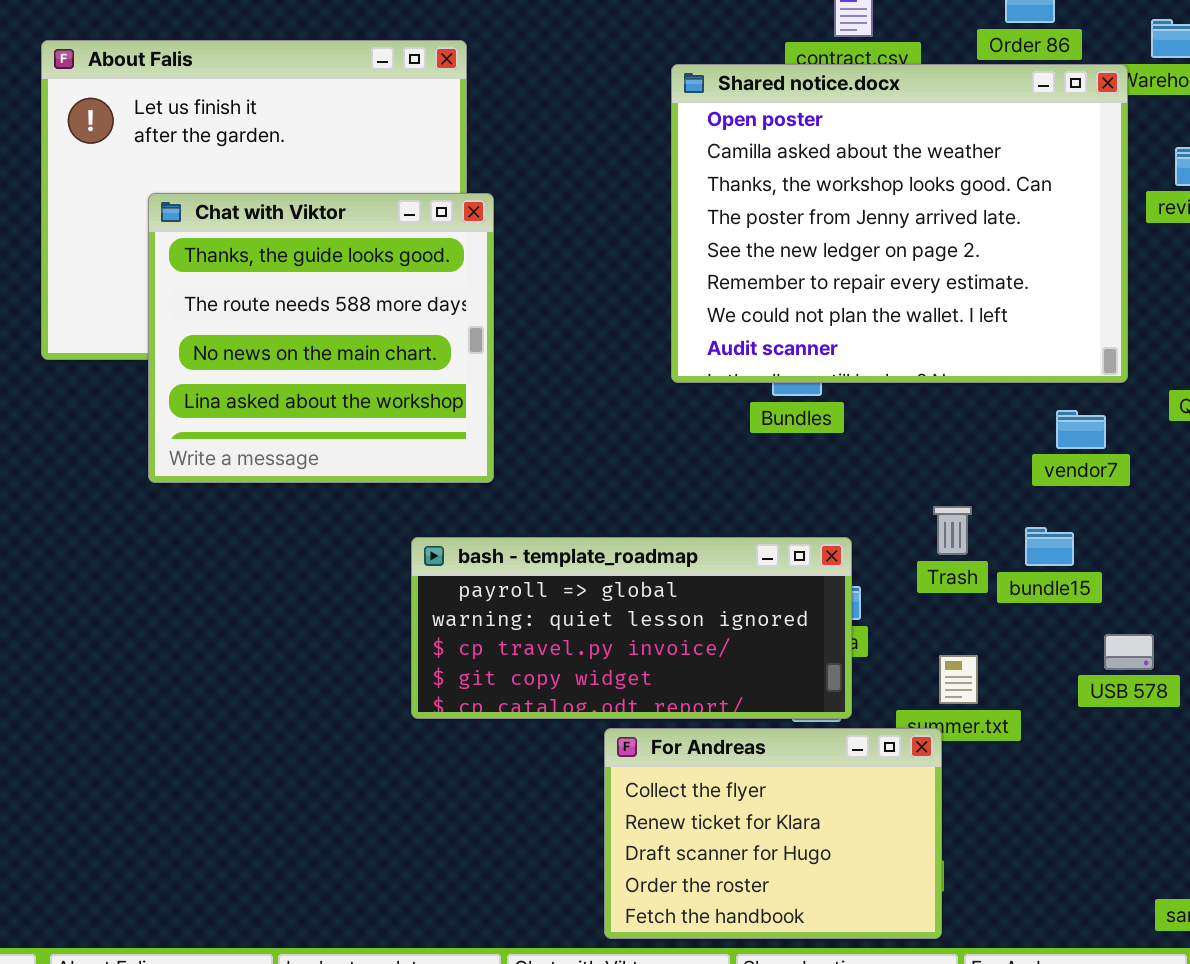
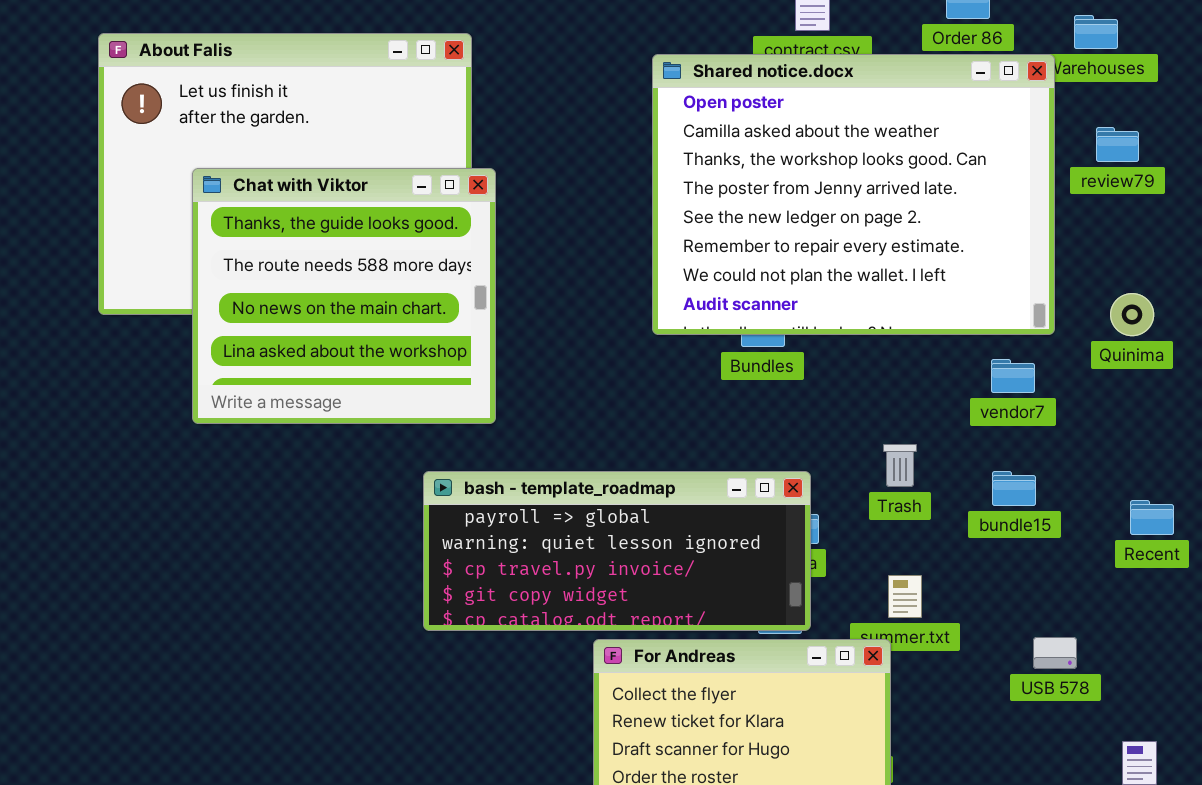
bundle15: [1025,527,1074,566] -> [992,471,1036,506], moved
USB 578: [1104,634,1154,670] -> [1033,637,1077,669], moved

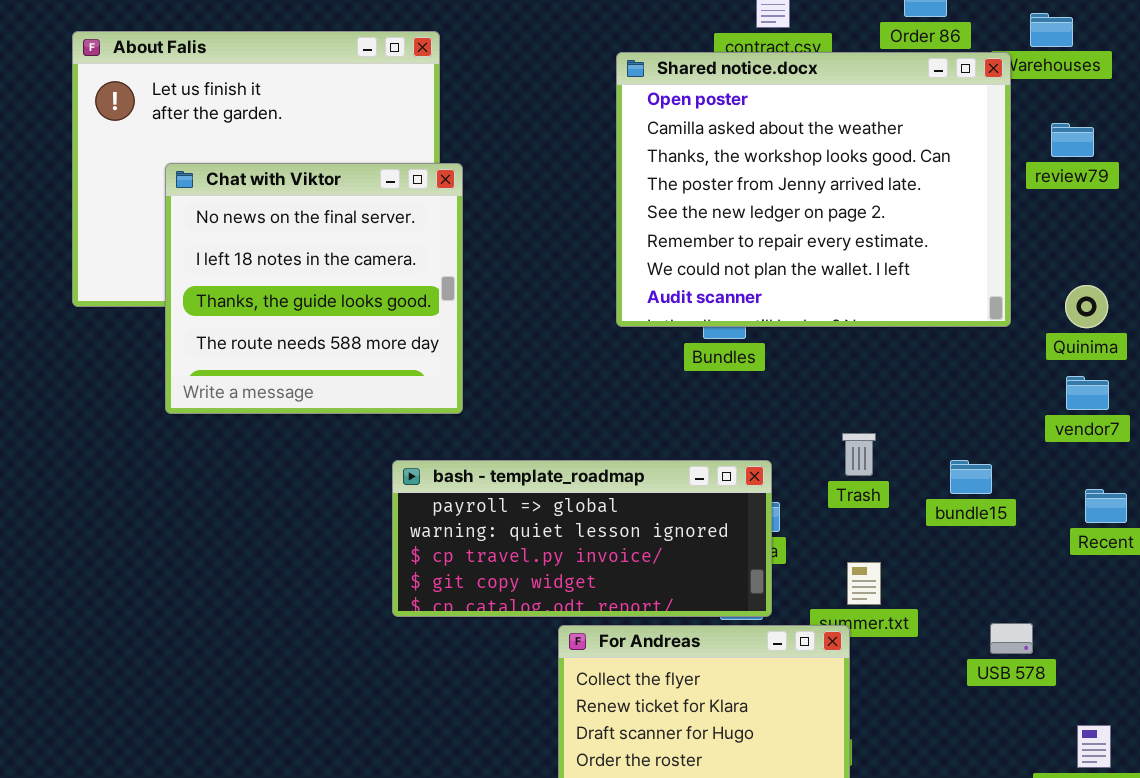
Chat with Viktor: [192,168,496,424] -> [165,163,463,414], scrolled up 2 rows
vendor7: [991,359,1035,393] -> [1066,376,1109,410], moved

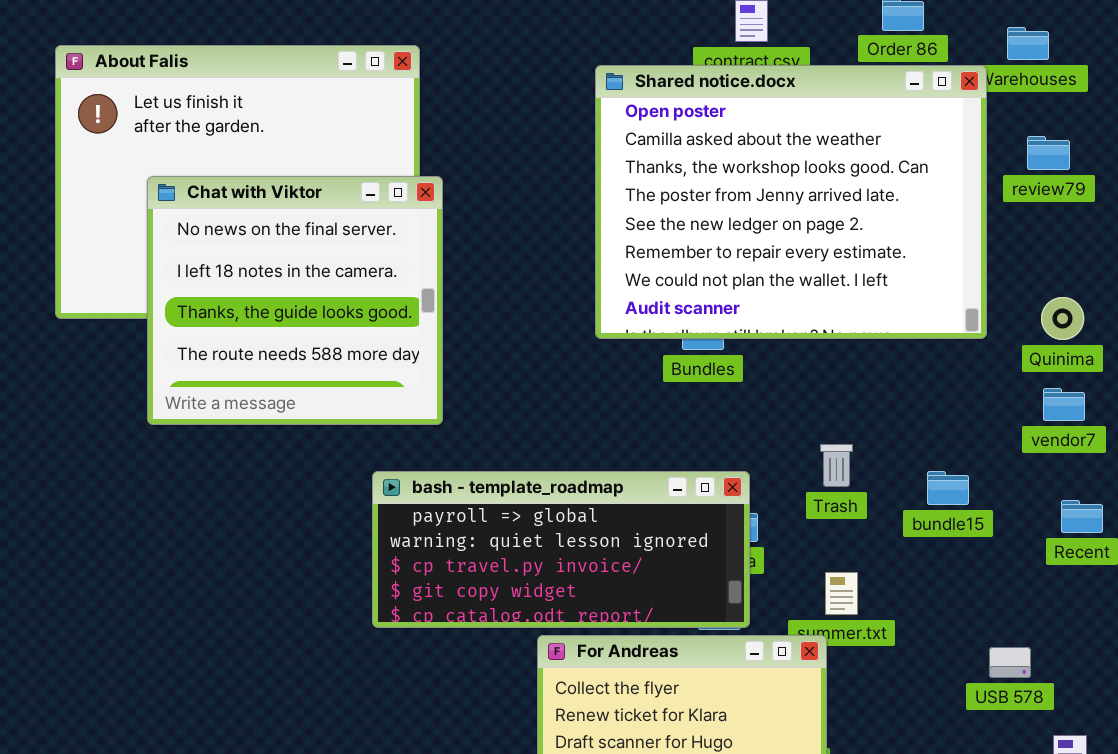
USB 578: [990,623,1033,654] -> [989,647,1031,678], moved

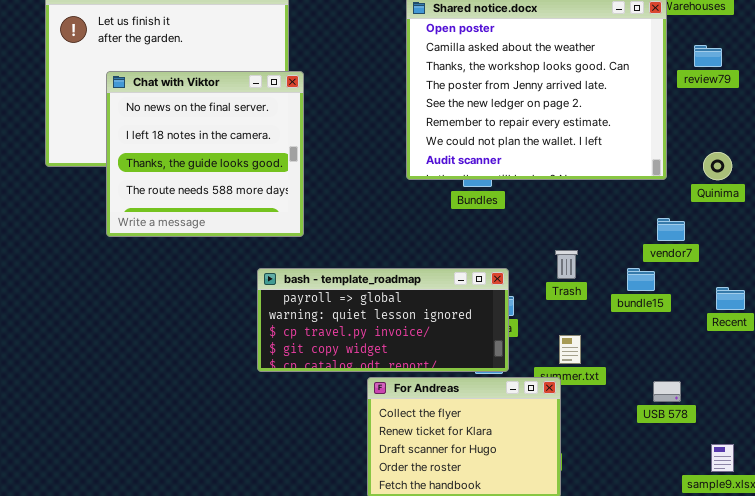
vendor7: [1043,388,1085,421] -> [657,218,685,241], moved
USB 578: [989,647,1031,678] -> [653,381,681,402], moved

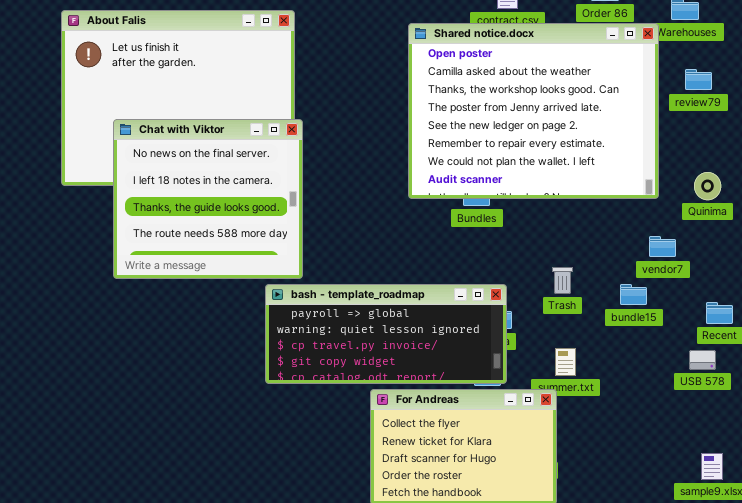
Chat with Viktor: [106,71,304,237] -> [113,119,303,279], moved
USB 578: [653,381,681,402] -> [689,350,716,370], moved

